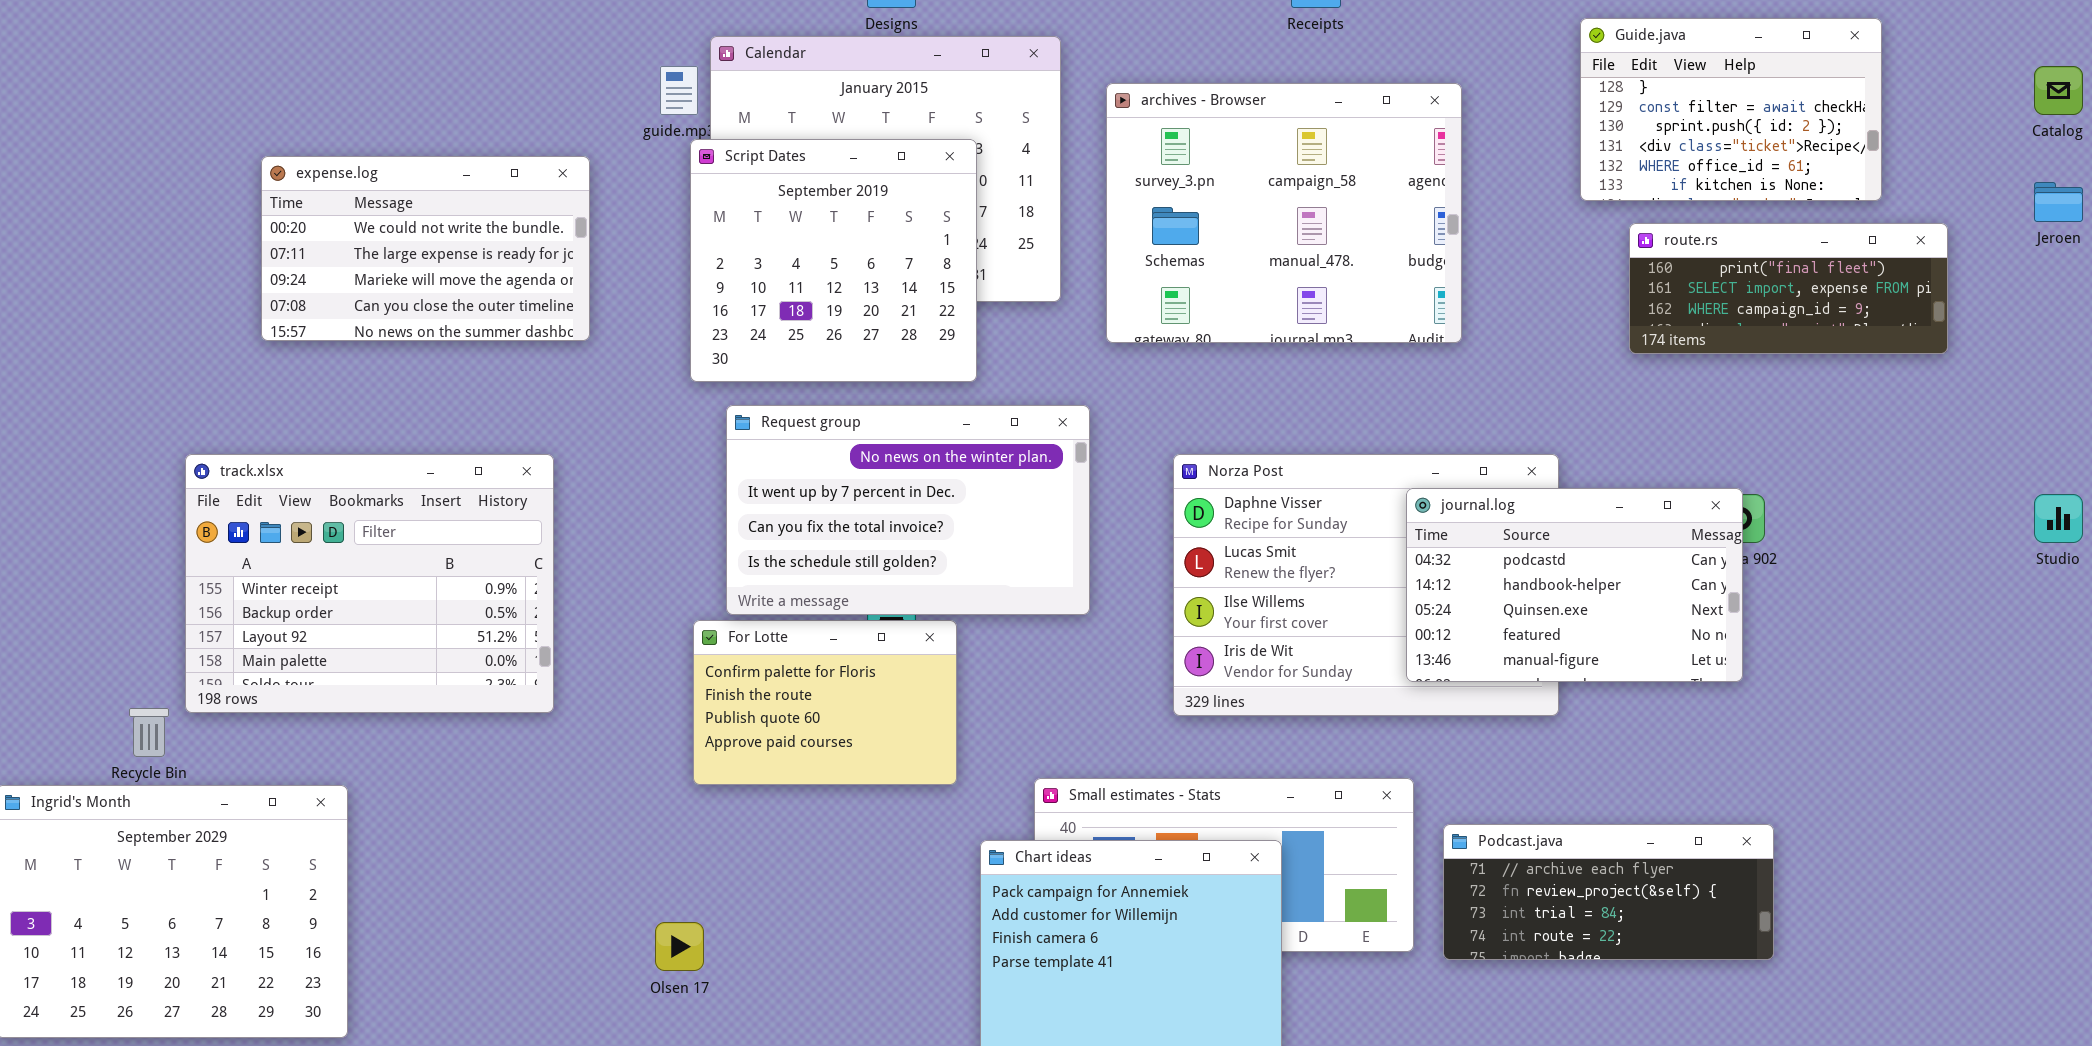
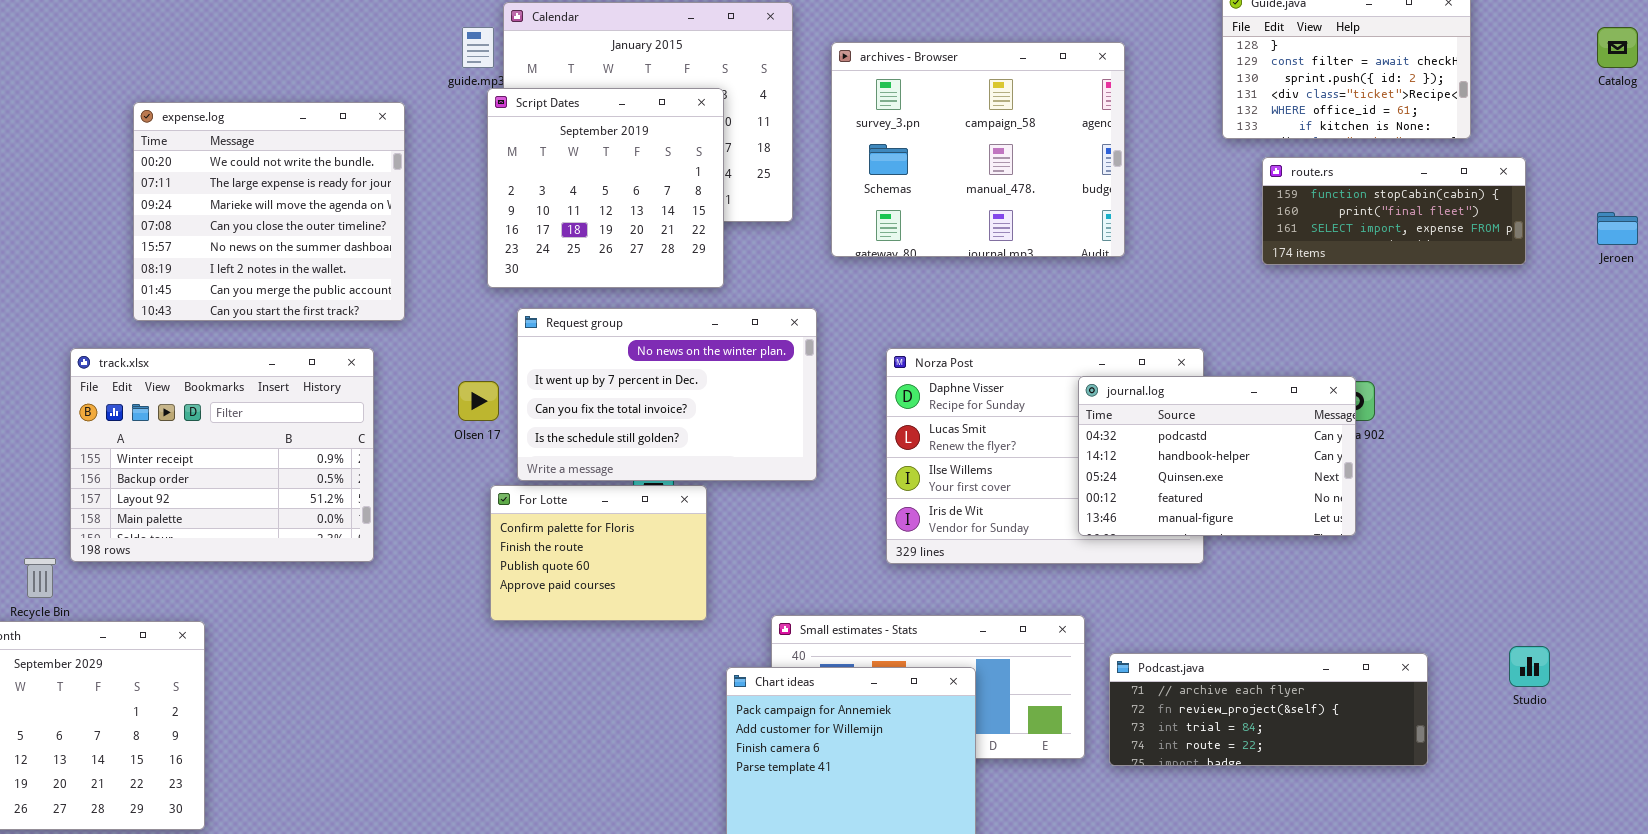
expense.log: [261,156,590,341] -> [133,102,405,321], resized
Jeroen: [2034,182,2083,222] -> [1597,212,1638,245], moved
route.rs: [1629,223,1948,354] -> [1262,157,1526,265], scrolled up 1 row
Studio: [2034,494,2083,543] -> [1509,646,1550,687], moved
Podcast.java: [1443,824,1774,960] -> [1109,653,1428,766], resized
Olsen 17: [655,922,704,971] -> [458,381,499,421], moved

